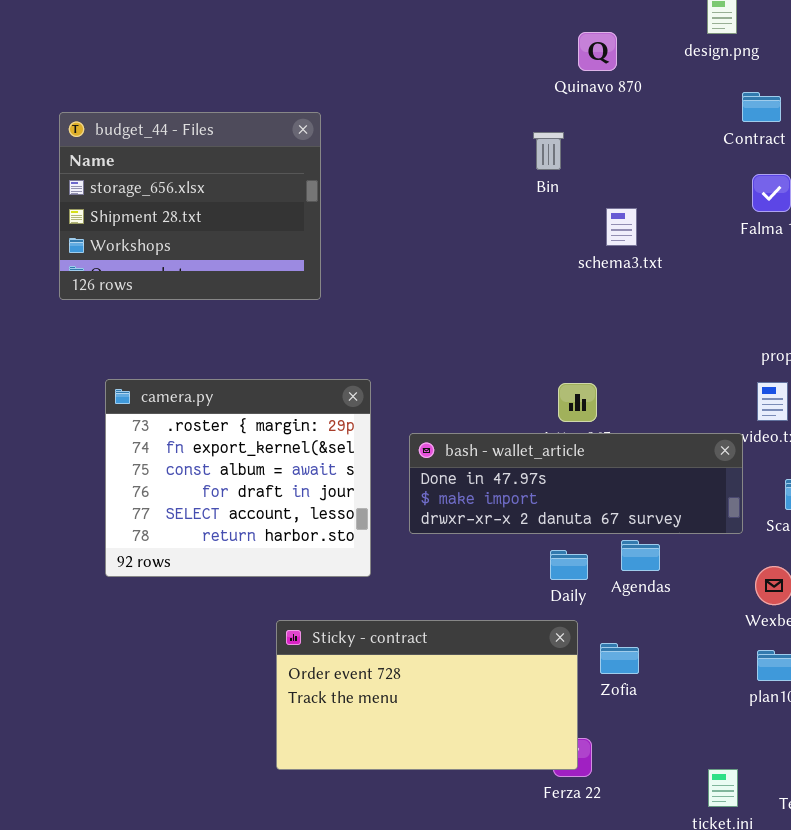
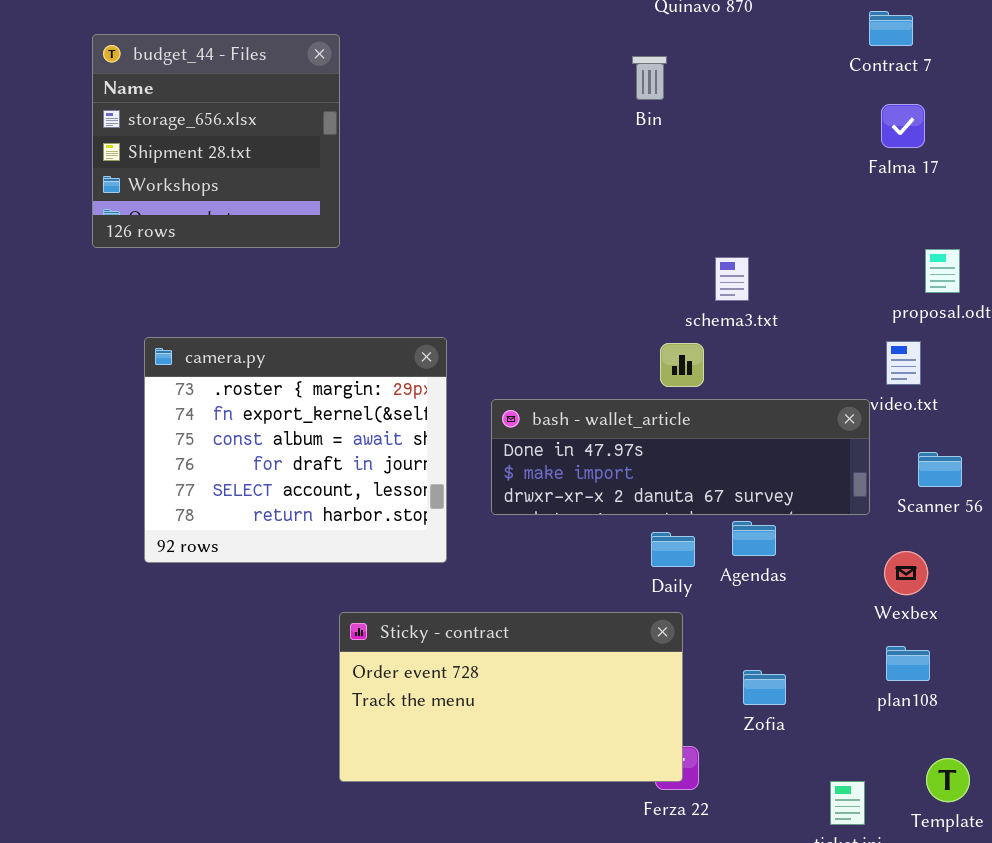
budget_44 - Files: [59,112,321,300] -> [92,34,340,248], resized
schema3.txt: [606,208,637,246] -> [715,257,749,301], moved
Zofia: [600,643,639,674] -> [743,670,786,705], moved

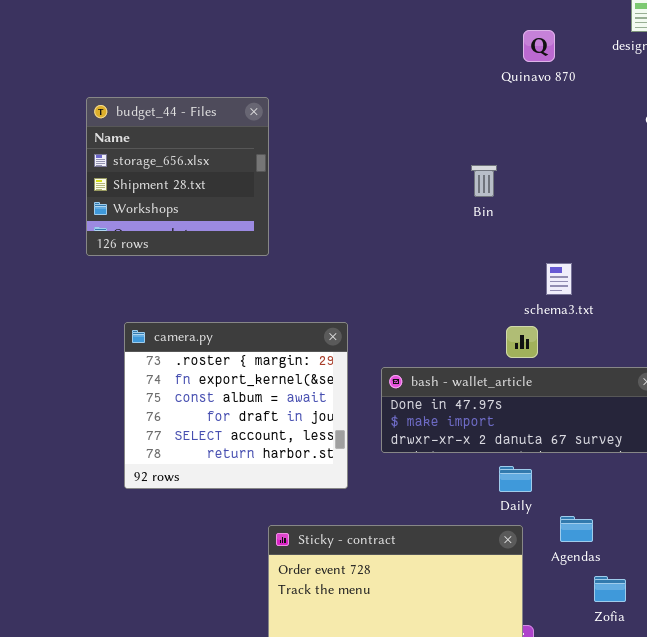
Bin: [632,56,667,100] -> [471,165,497,197], moved
Agendas: [732,521,776,556] -> [560,516,593,542], moved
Zofia: [743,670,786,705] -> [594,576,626,602], moved

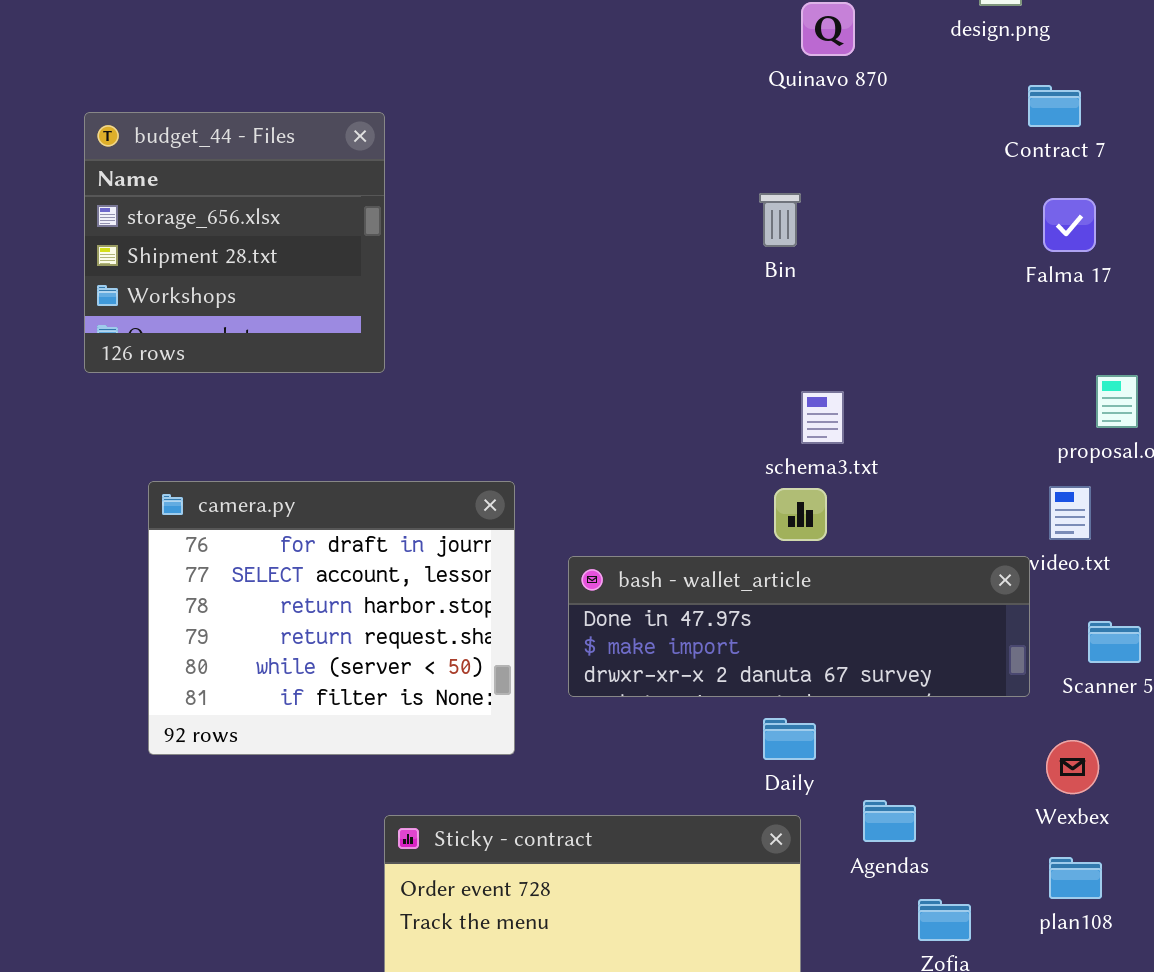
Bin: [471,165,497,197] -> [759,193,801,247], moved
schema3.txt: [546,263,572,295] -> [801,391,844,444], moved
camera.py: [124,322,348,489] -> [148,481,515,755], scrolled down 3 rows

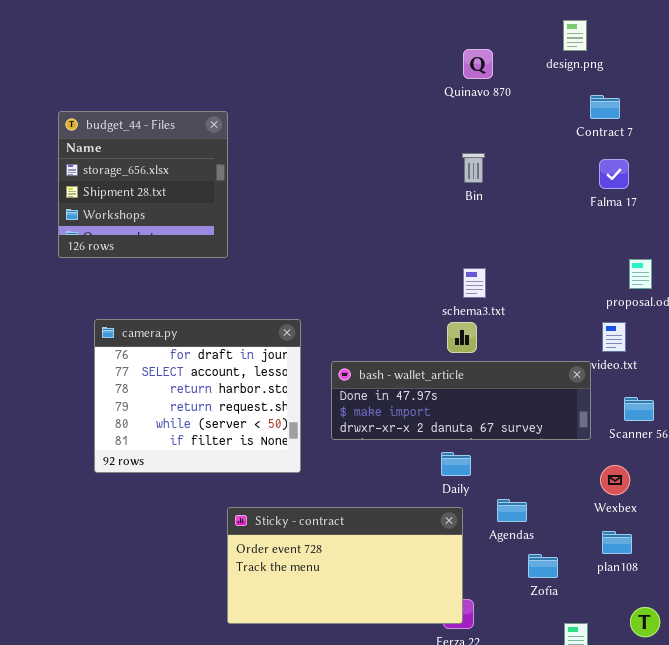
Bin: [759,193,801,247] -> [462,153,485,183], moved

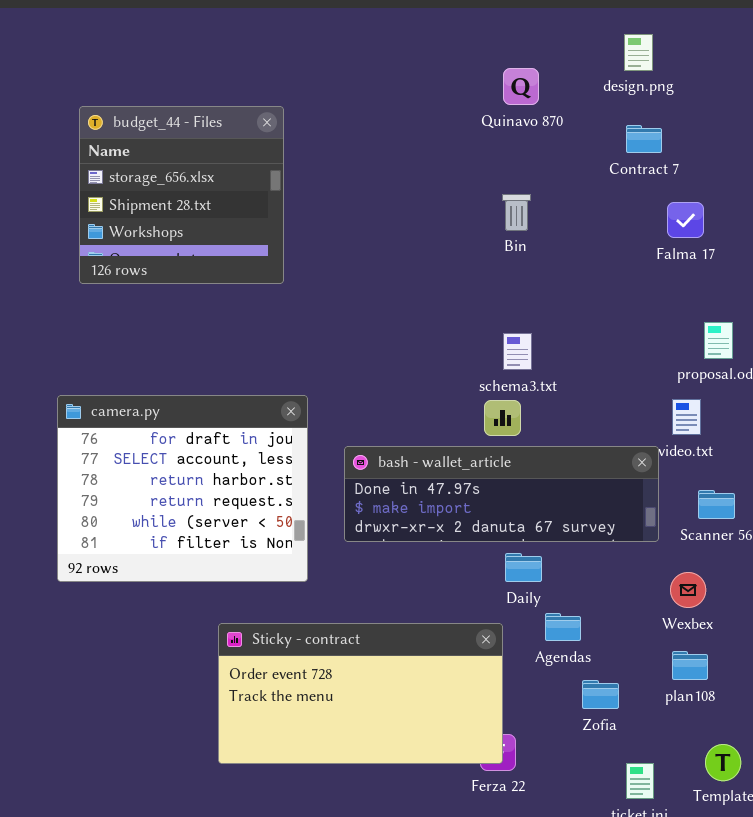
Contract 7: [590,95,620,119] -> [626,125,662,153], moved
budget_44 - Files: [58,111,228,258] -> [79,106,284,284], moved
Daily: [441,452,471,476] -> [505,553,542,582], moved

